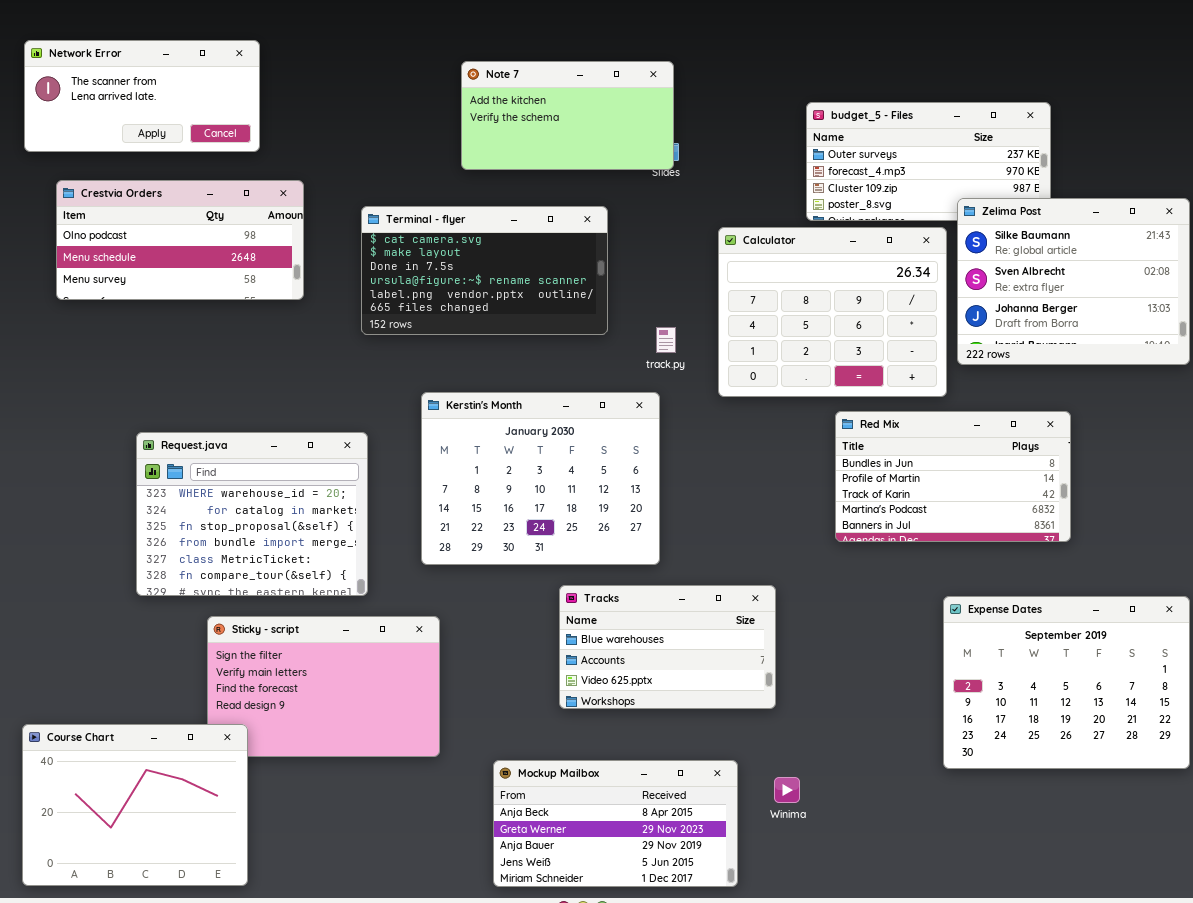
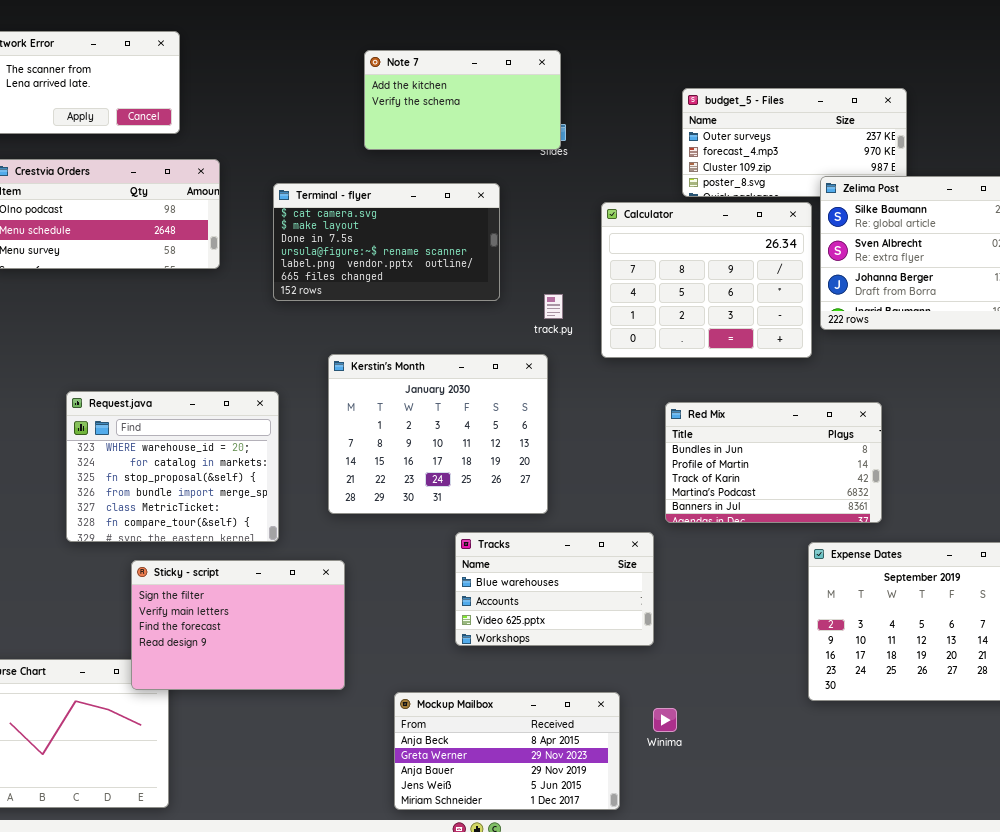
Red Mix: [835,411,1071,542] -> [665,402,882,523], moved
Sticky - script: [207,616,440,757] -> [131,560,345,690], raised

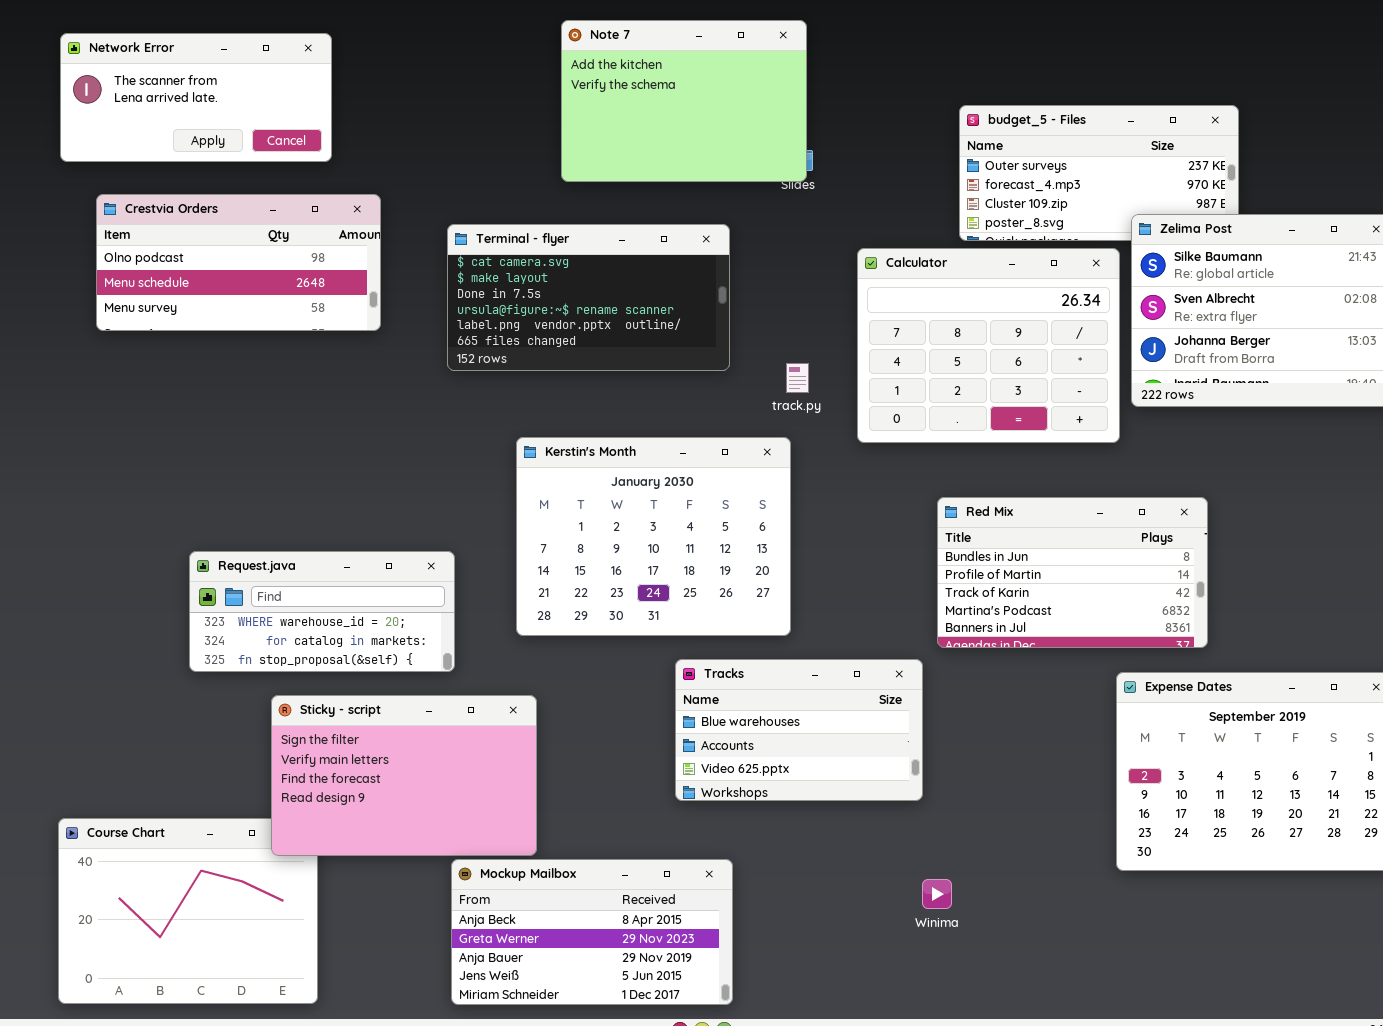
Note 7: [364,50,561,150] -> [561,20,807,182], resized
Request.java: [66,391,279,542] -> [189,551,455,672], resized
Mockup Mailbox: [394,692,620,810] -> [451,859,733,1005], moved

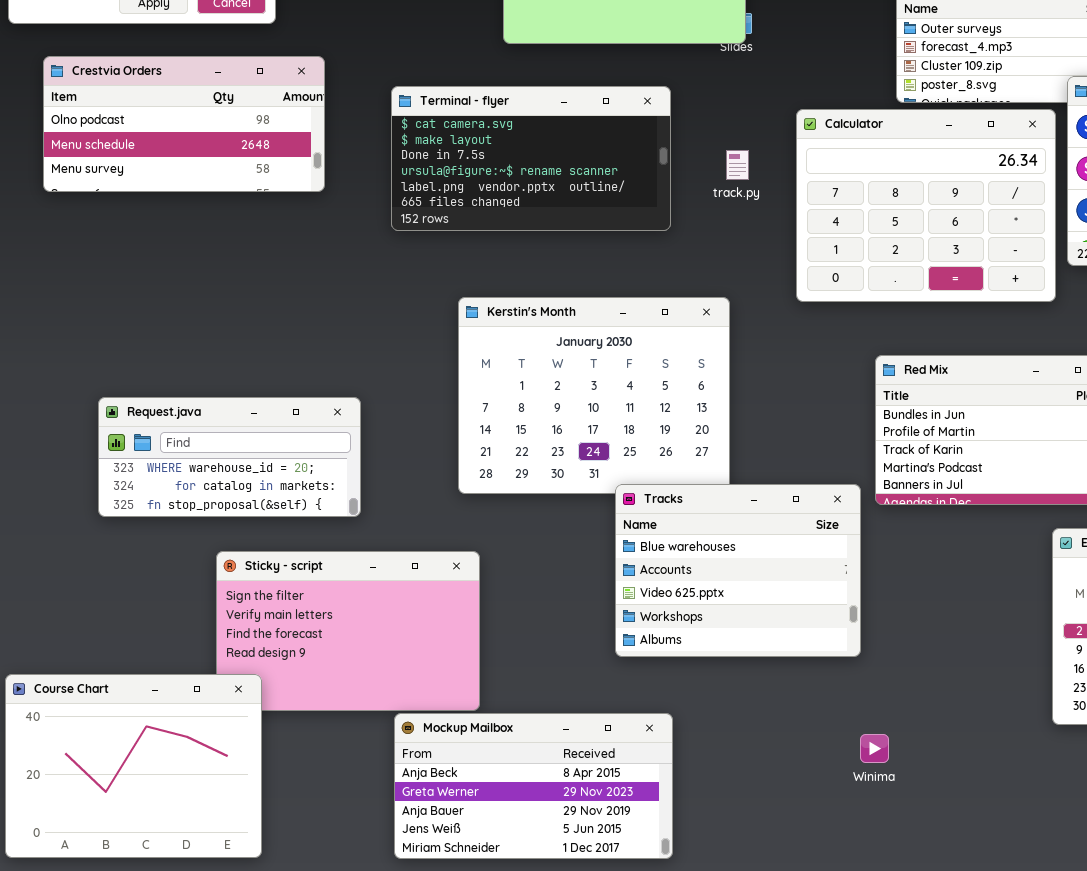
track.py: [786,363,809,393] -> [726,150,749,180], moved
Request.java: [189,551,455,672] -> [98,397,361,517], moved
Tracks: [675,659,923,801] -> [615,484,861,657], resized
Course Chart: [58,818,318,1004] -> [5,674,262,858], raised

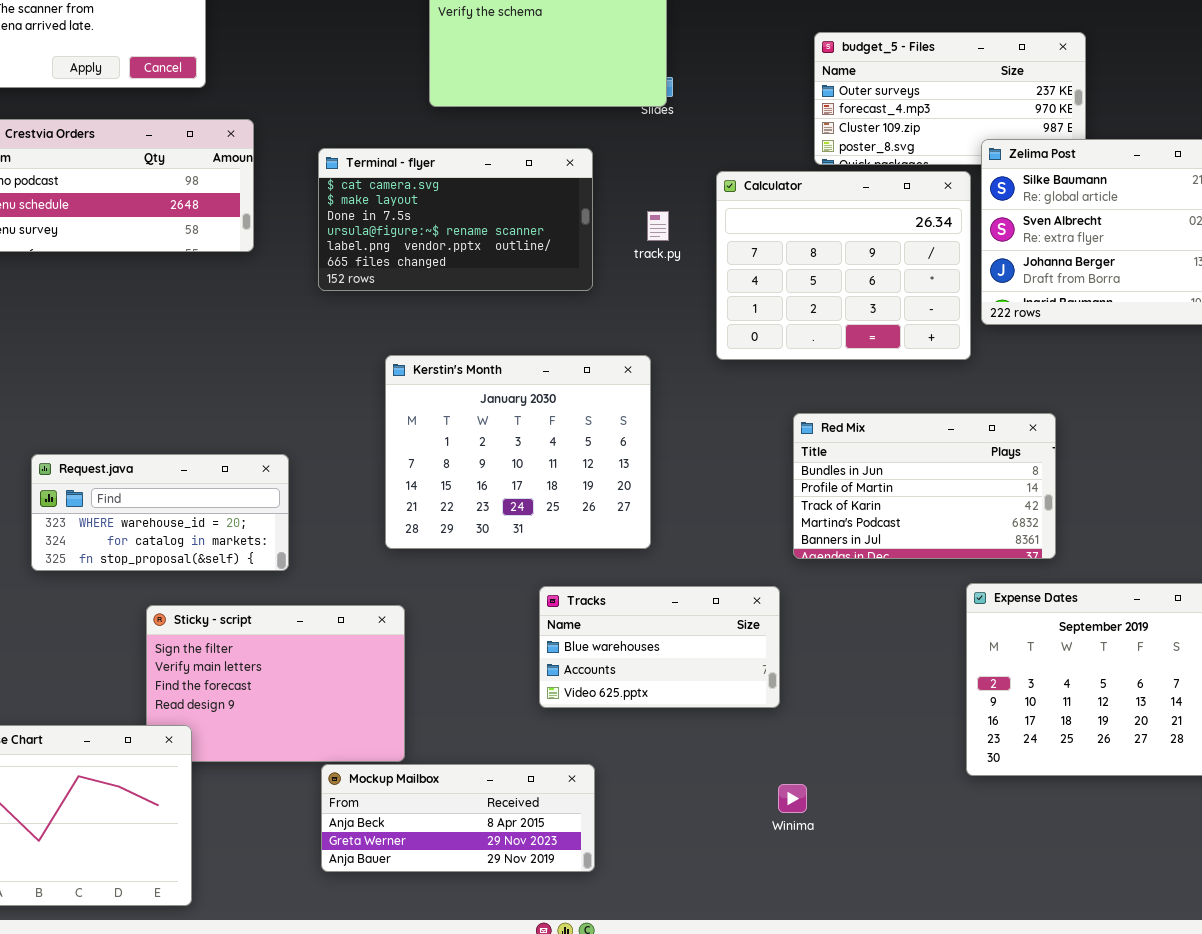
Tracks: [615,484,861,657] -> [539,586,780,708], resized
Mockup Mailbox: [394,713,673,859] -> [321,764,595,872], resized

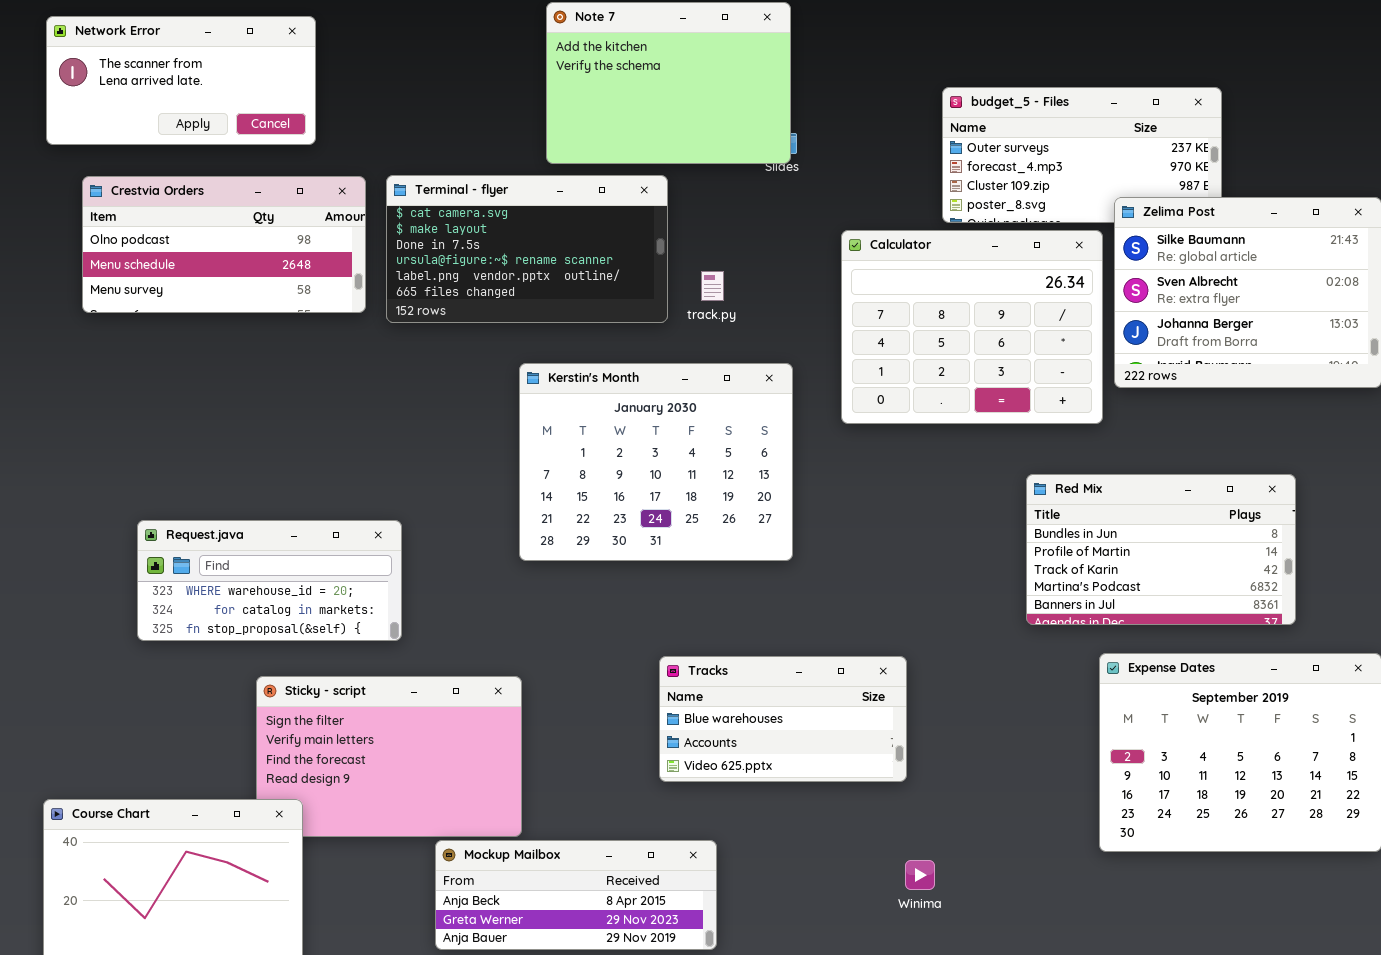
Terminal - flyer: [318,148,593,291] -> [386,175,668,323], moved
track.py: [647,211,669,241] -> [701,271,724,301], moved
Kerstin's Month: [385,355,651,549] -> [519,363,793,561], moved
Red Mix: [793,413,1056,559] -> [1026,474,1296,625], moved

